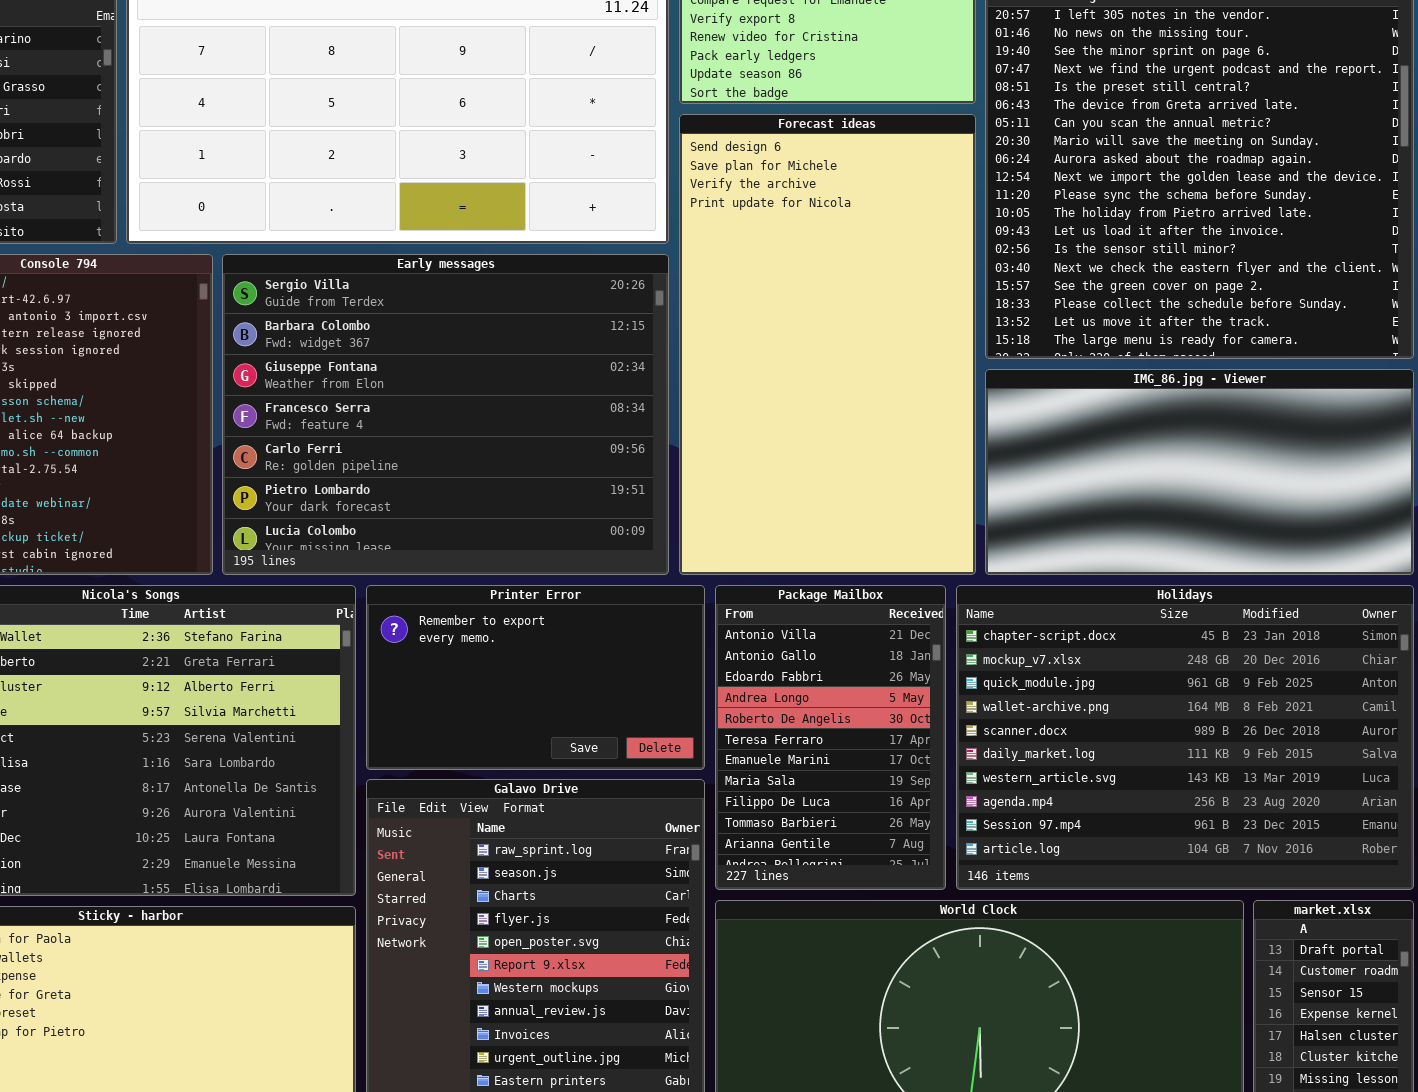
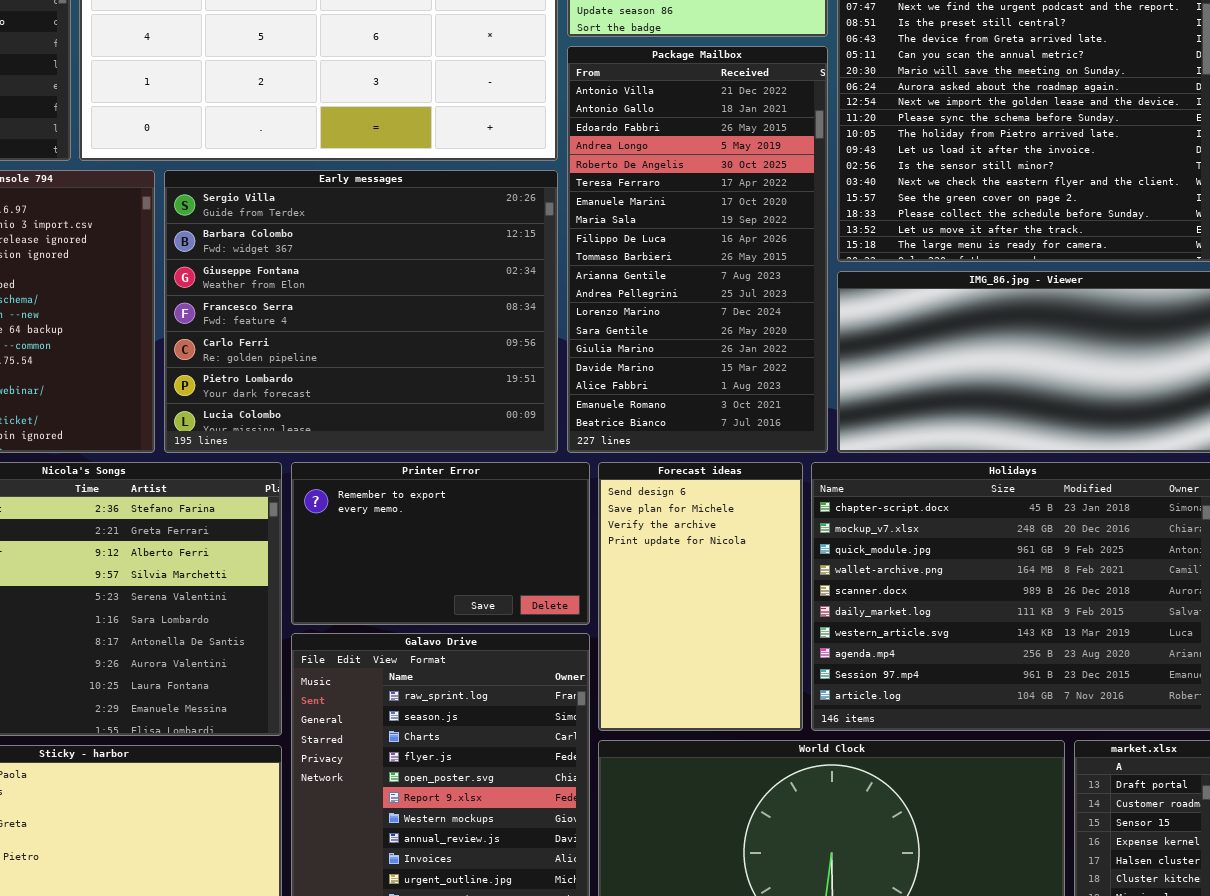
Forecast ideas: [679,114,976,575] -> [598,462,803,731], moved, resized
Package Mailbox: [715,585,946,890] -> [567,46,828,453], moved, resized

